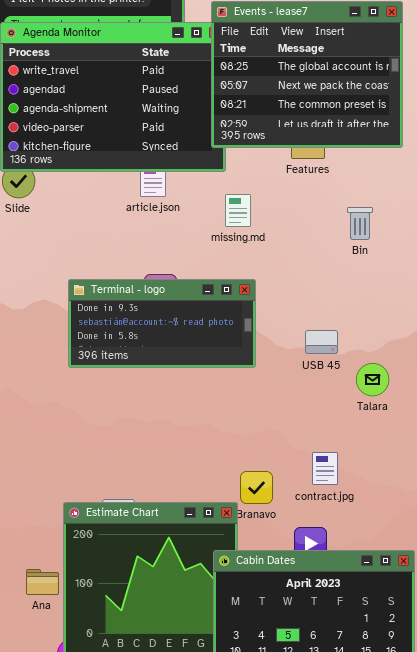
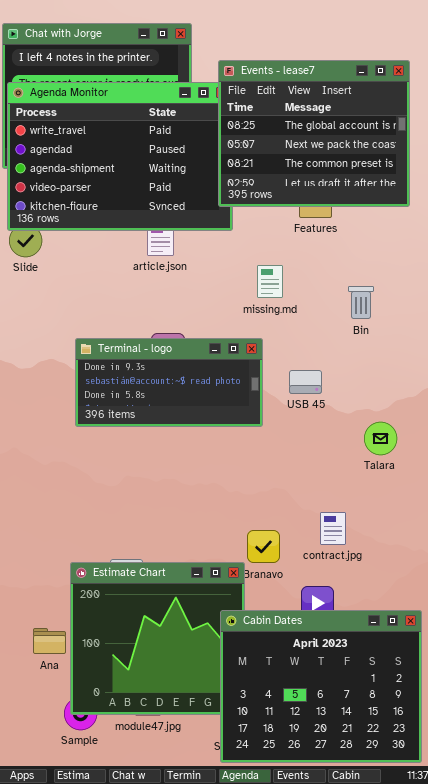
missing.md: [225,194,251,227] -> [257,265,283,298], moved
Bin: [347,207,373,240] -> [348,286,374,319], moved
USB 45: [305,330,338,354] -> [289,370,322,394], moved

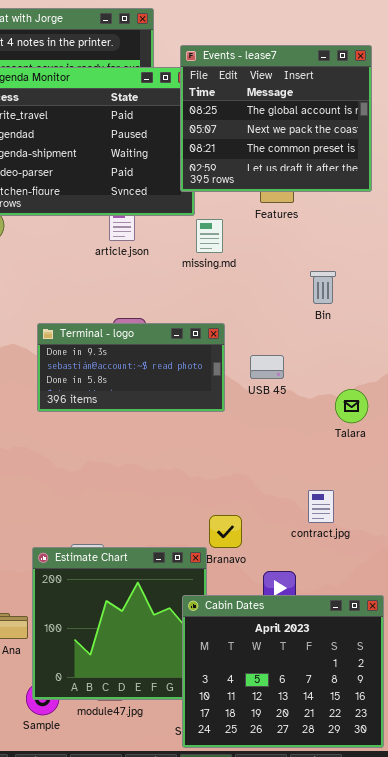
missing.md: [257,265,283,298] -> [196,219,223,253], moved
Talara: [364,422,397,455] -> [335,389,368,423], moved
contract.jpg: [320,512,346,545] -> [308,490,334,523], moved

